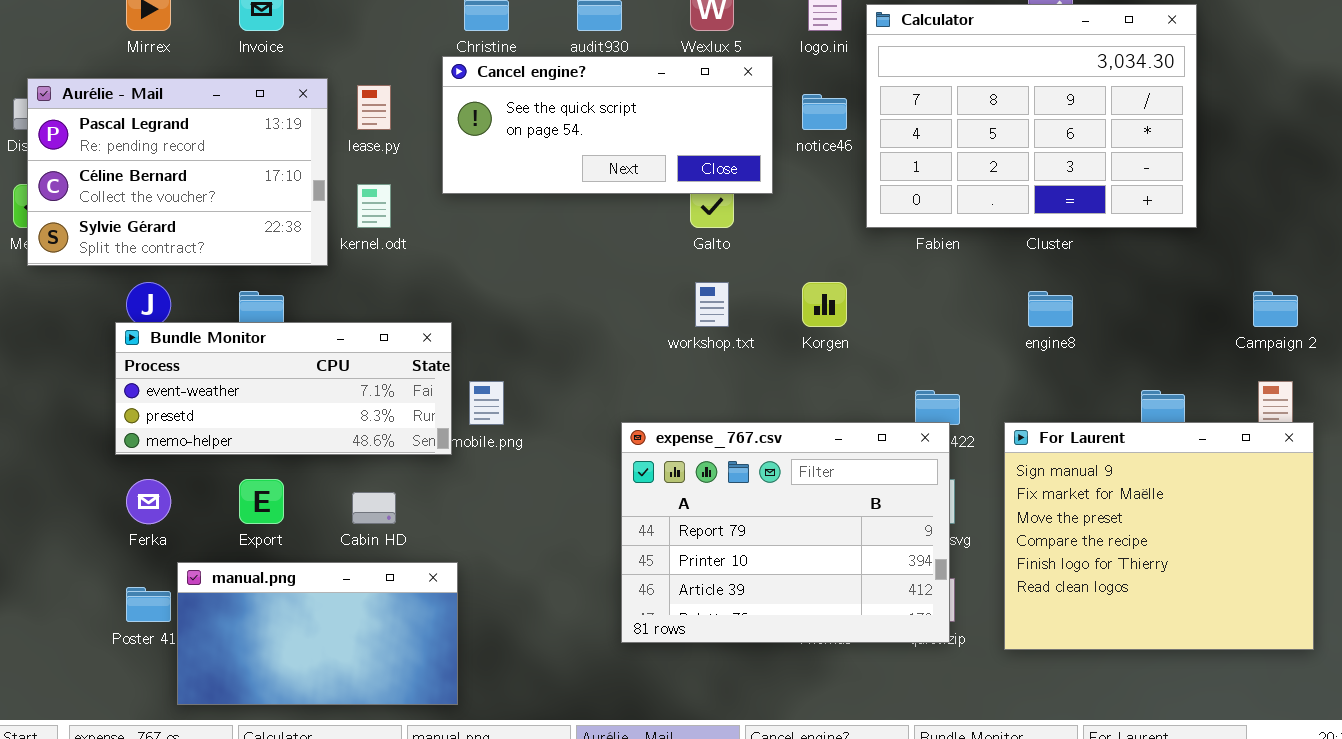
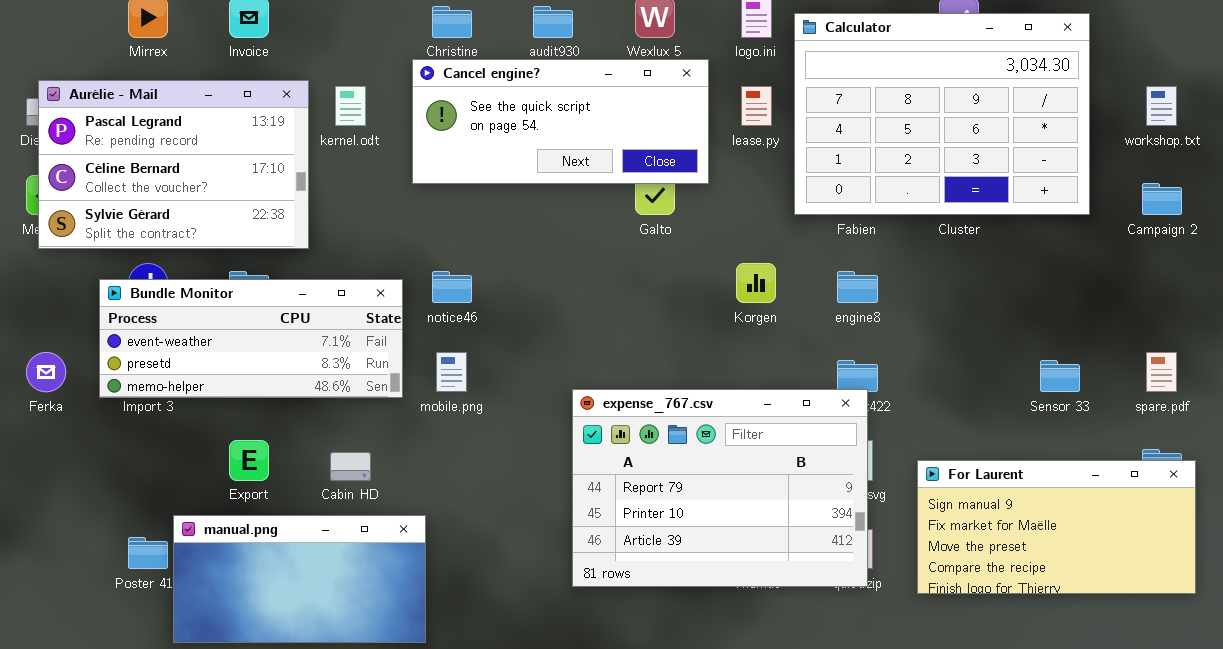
lease.py: [357,85,391,130] -> [741,86,772,126], moved
notice46: [802,94,847,130] -> [432,271,472,303], moved
kernel.odt: [357,184,391,228] -> [335,86,366,126], moved
workshop.txt: [695,282,729,327] -> [1146,86,1177,126], moved
engine8: [1028,291,1073,327] -> [837,271,878,303], moved
Campaign 2: [1253,291,1298,327] -> [1142,183,1182,215], moved
Bundle Monitor: [115,322,452,455] -> [99,279,403,398], moved
For Laurent: [1004,422,1314,650] -> [917,460,1196,594], resized
Ferka: [126,479,171,524] -> [26,352,66,392], moved

